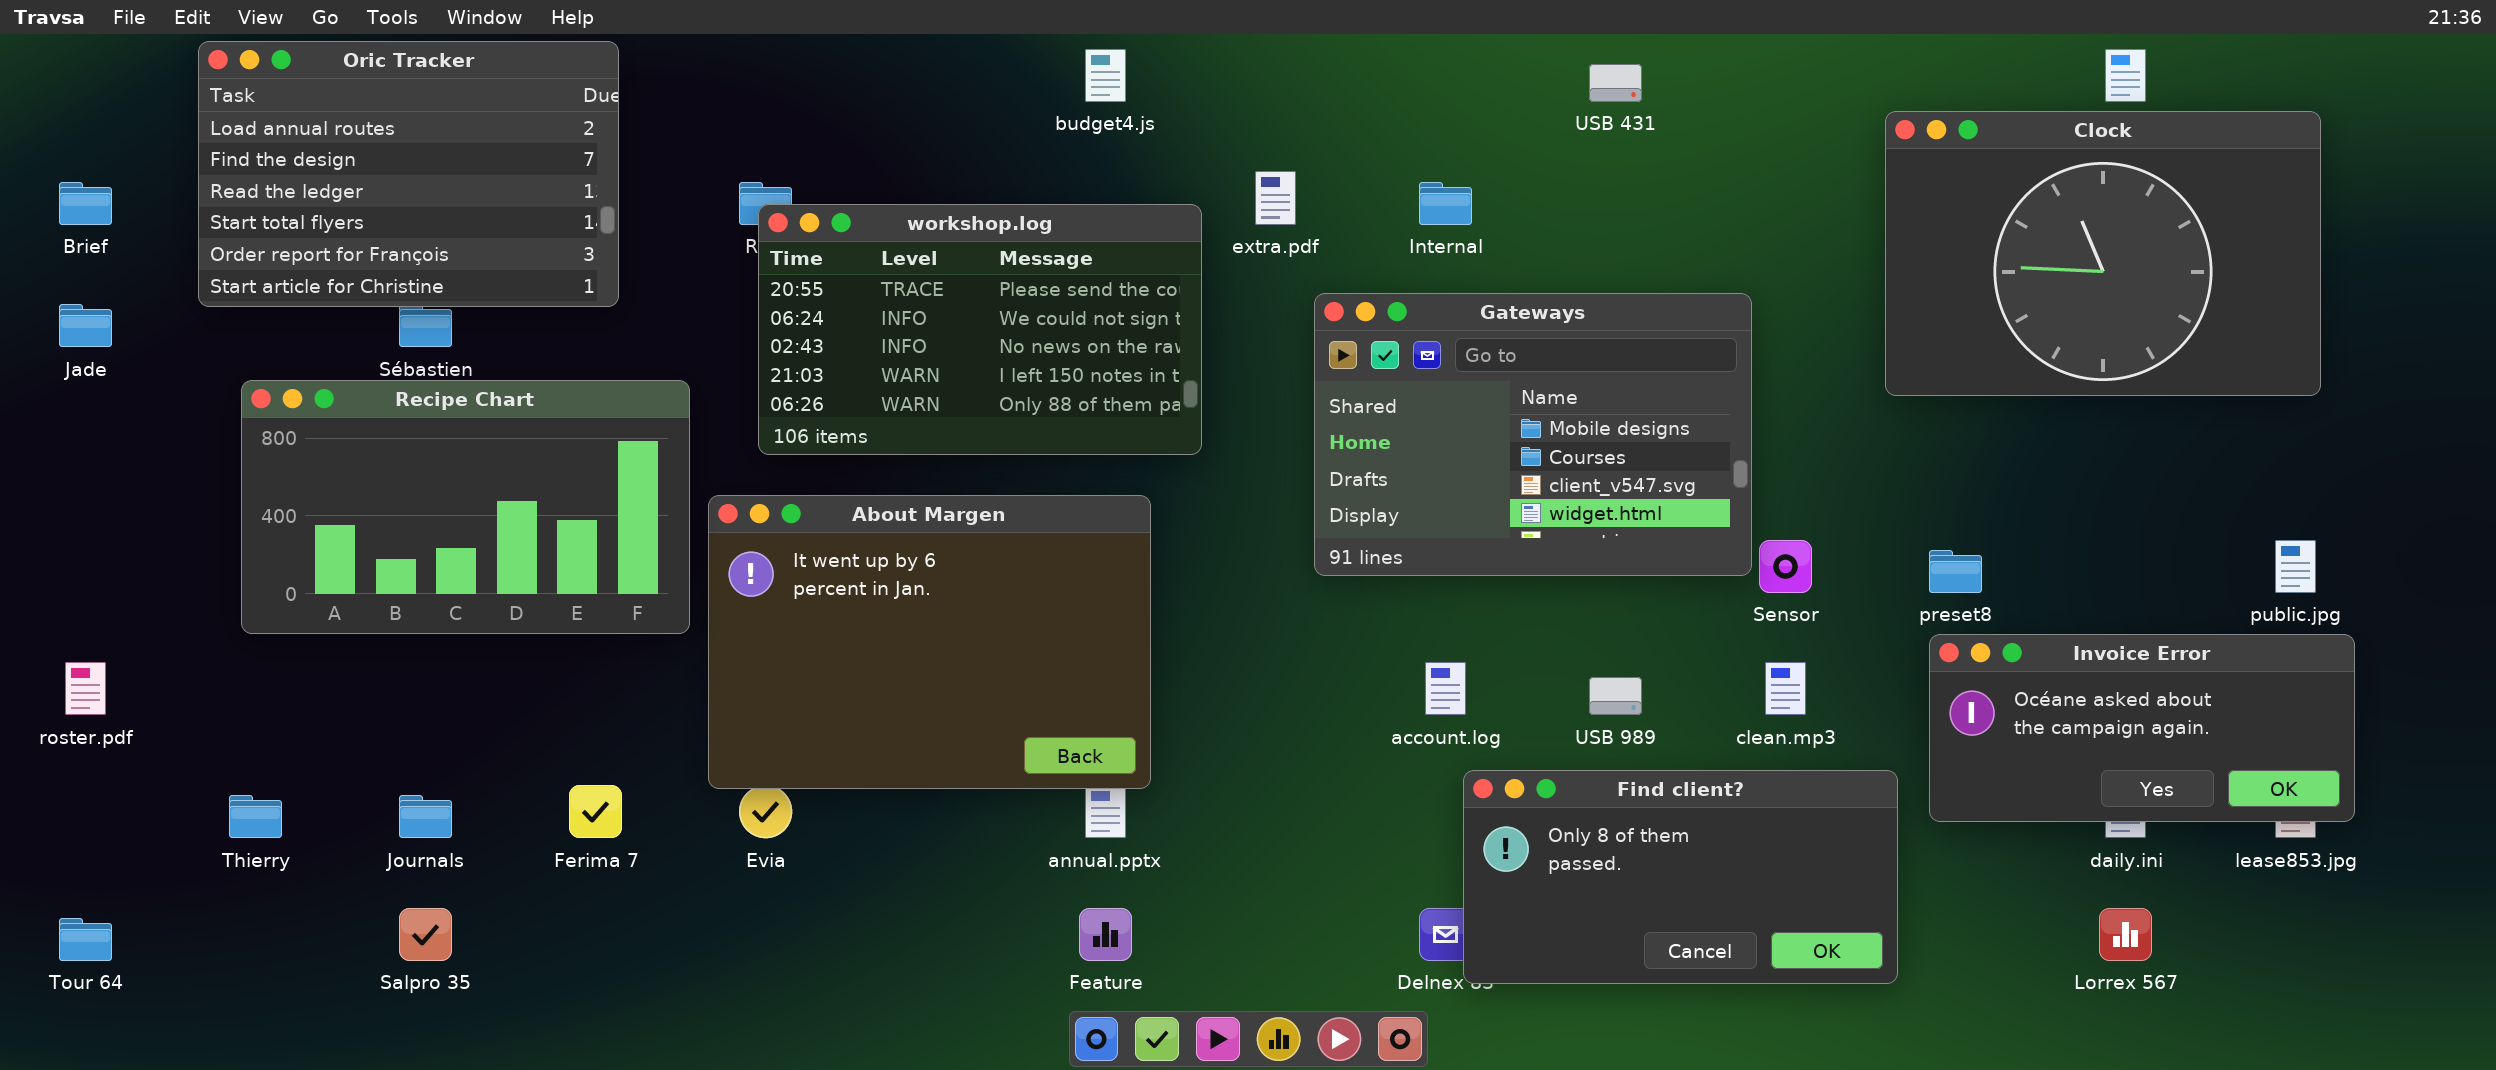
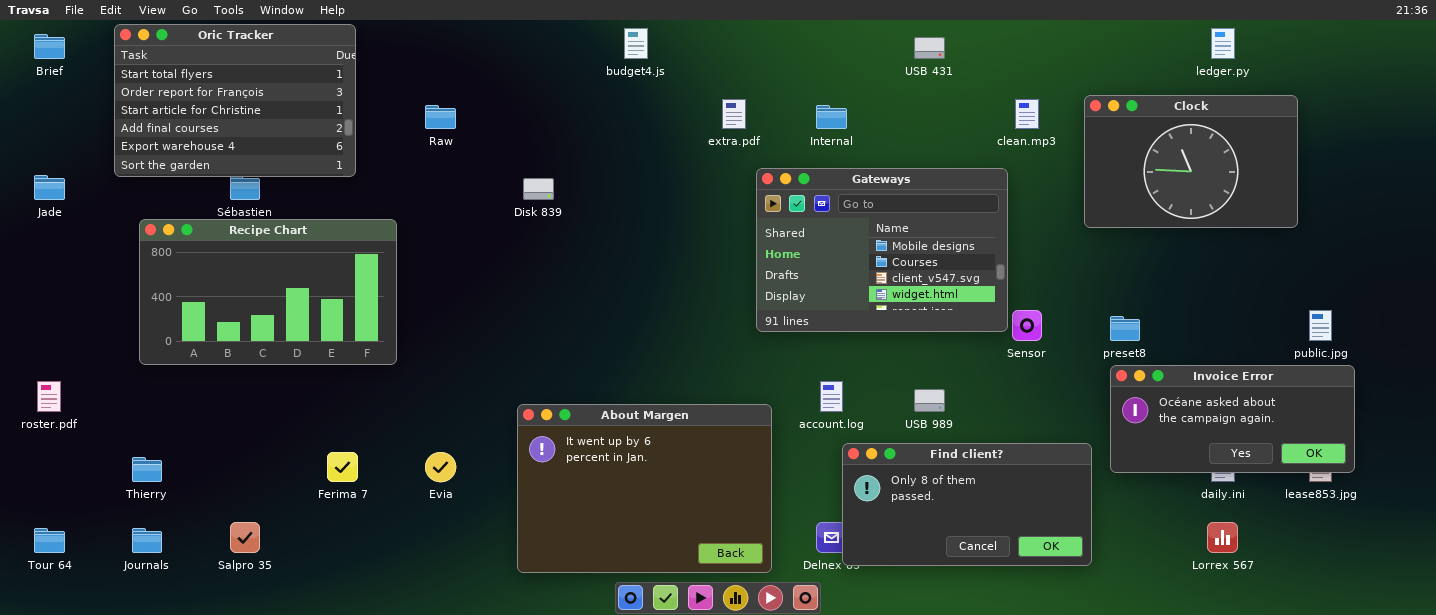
Oric Tracker: [198,41,619,307] -> [114,24,356,177], scrolled down 3 rows
Clock: [1885,111,2321,396] -> [1084,95,1298,228], resized
Brief: [59,182,112,225] -> [34,34,65,59], moved
workshop.log: [758,204,1202,455] -> none, closed
About Margen: [708,495,1151,789] -> [517,404,772,573], moved
clean.mp3: [1765,662,1806,715] -> [1015,99,1039,129], moved
Journals: [399,795,452,838] -> [132,528,162,553], moved

